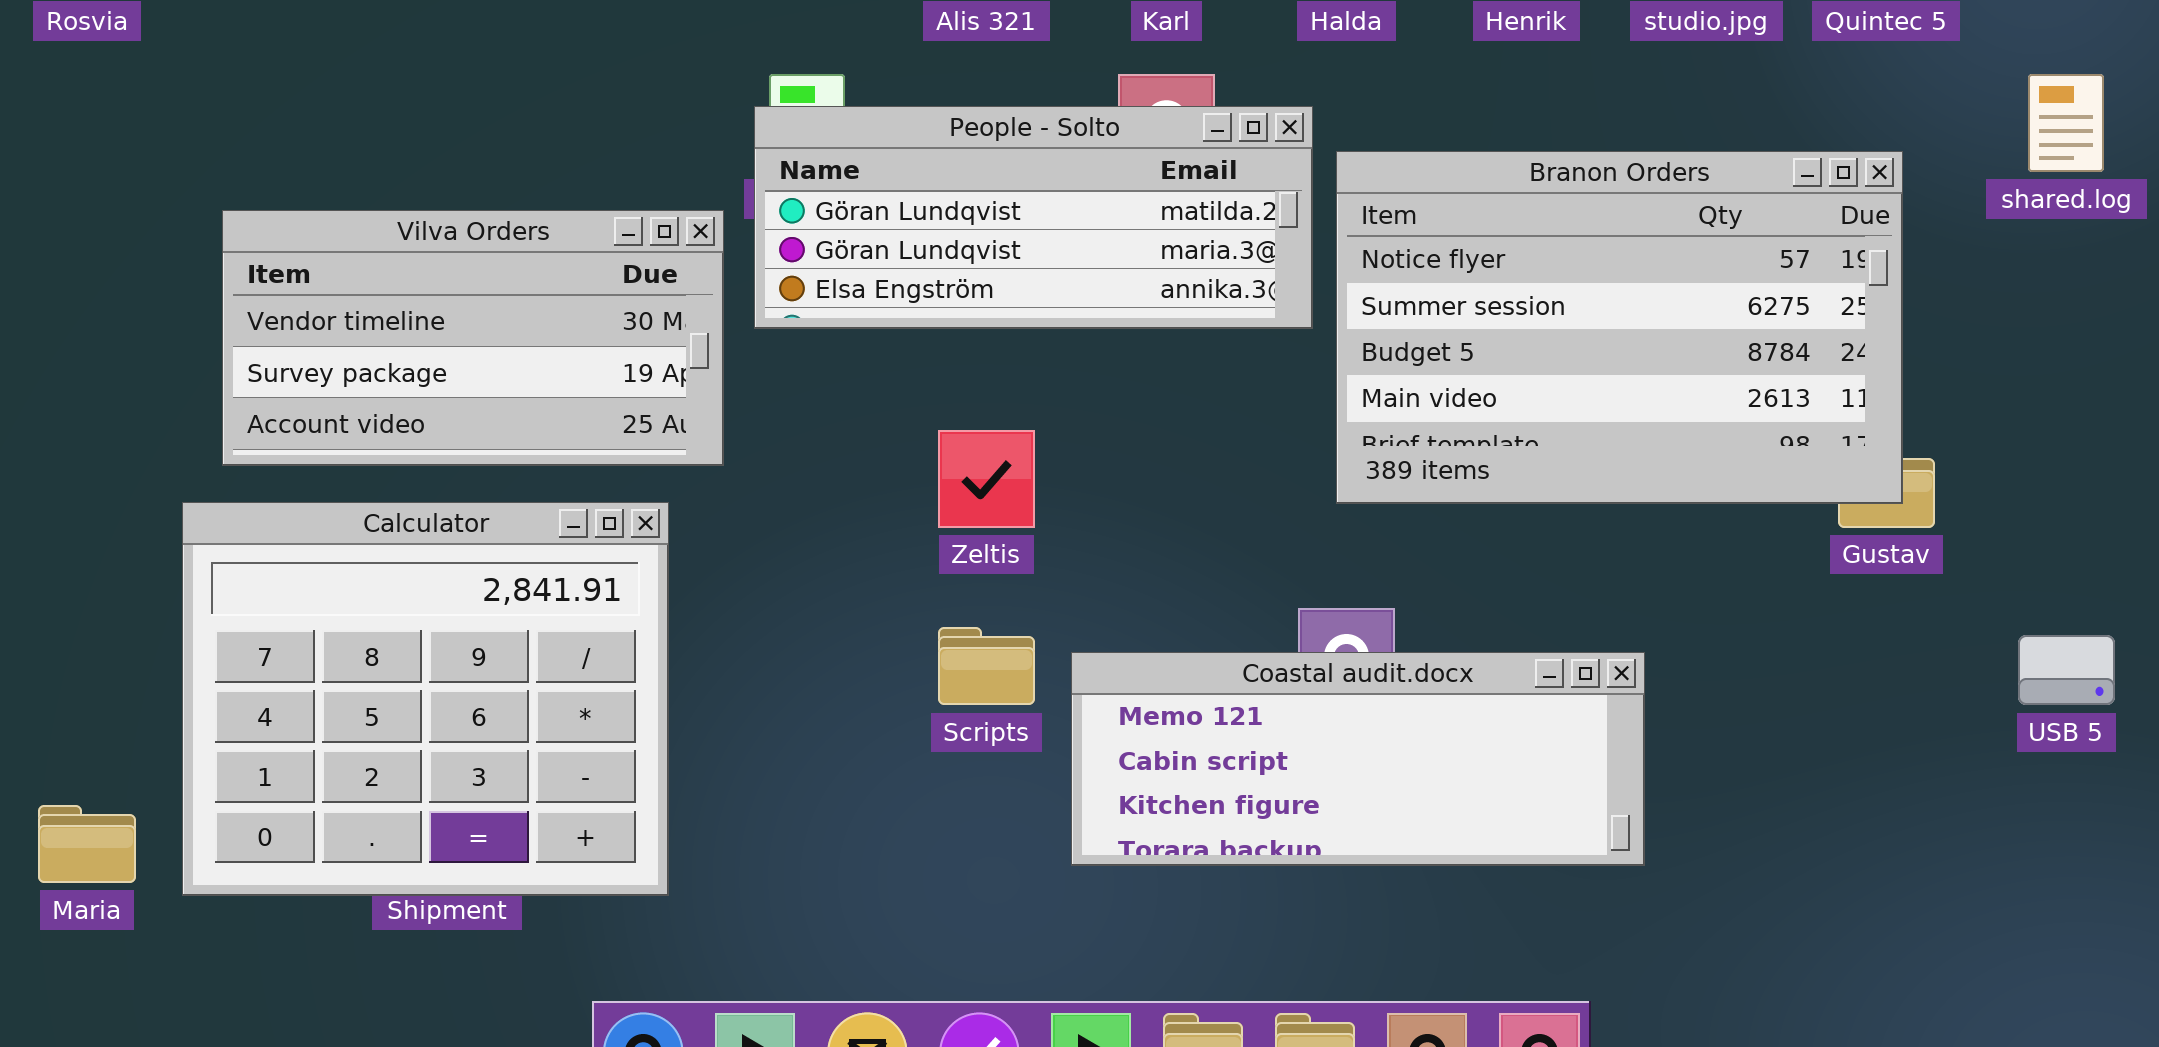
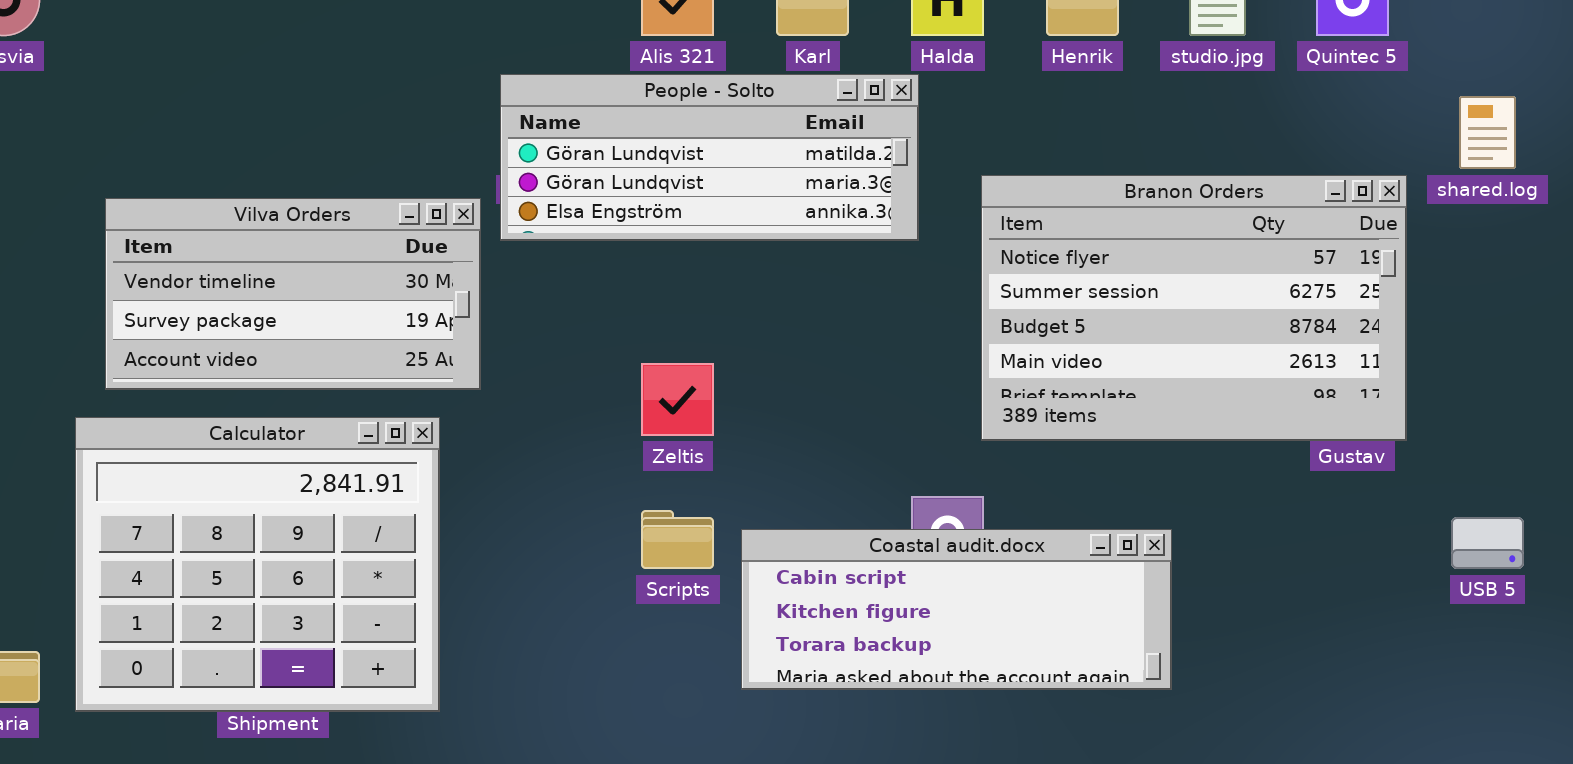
People - Solto: [754,106,1313,329] -> [500,74,919,241], moved
Branon Orders: [1336,151,1903,504] -> [981,175,1407,441], moved
Coastal audit.docx: [1071,652,1645,866] -> [741,529,1172,690], scrolled down 1 row

